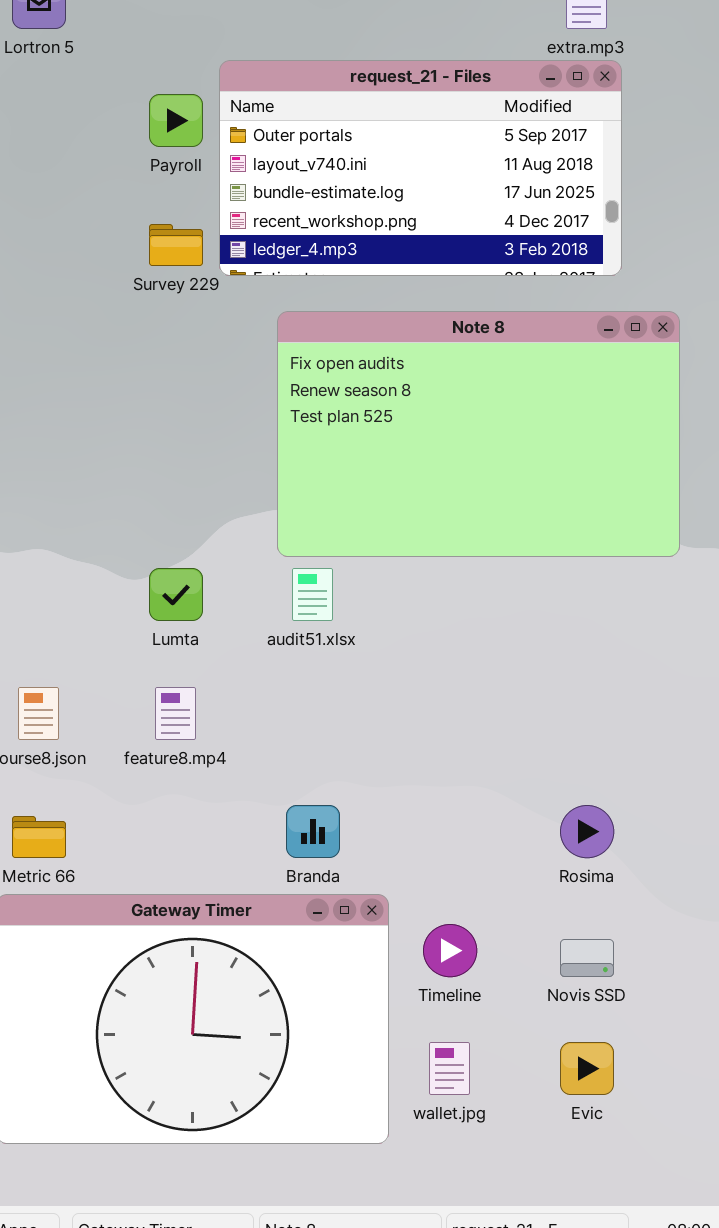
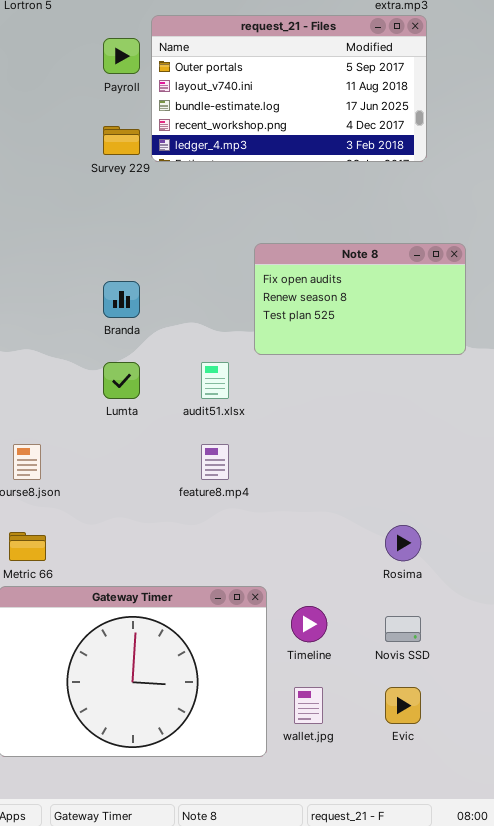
Note 8: [277,311,680,557] -> [254,243,466,355], resized
feature8.mp4: [155,687,196,740] -> [201,444,229,480], moved
Branda: [286,805,340,858] -> [103,281,140,318], moved

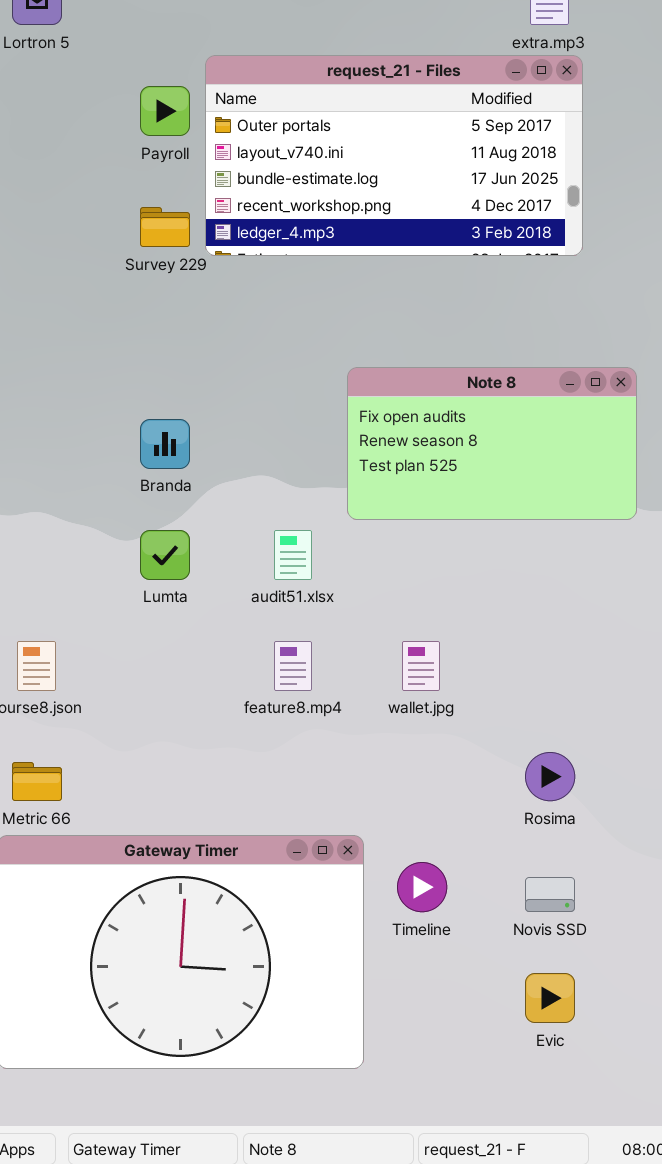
wallet.jpg: [294,687,323,724] -> [402,641,440,691], moved

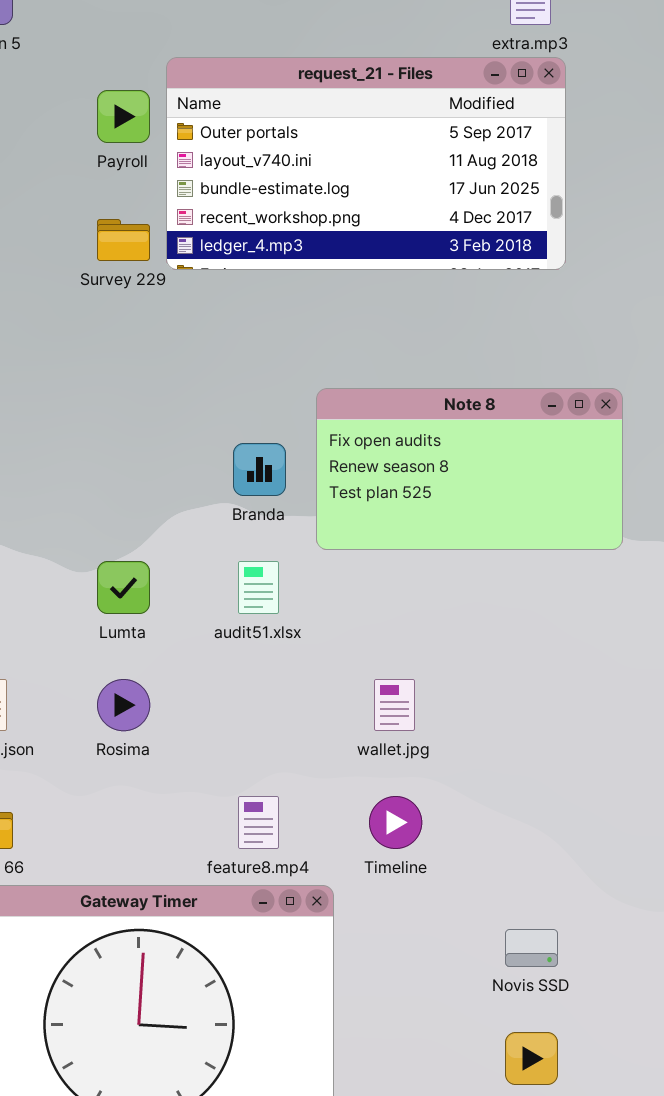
Branda: [140,419,190,469] -> [233,443,286,496], moved
feature8.mp4: [274,641,312,691] -> [238,796,279,849], moved
Rosima: [525,752,575,801] -> [97,679,150,731], moved
Timeline: [397,862,447,912] -> [369,796,422,849], moved

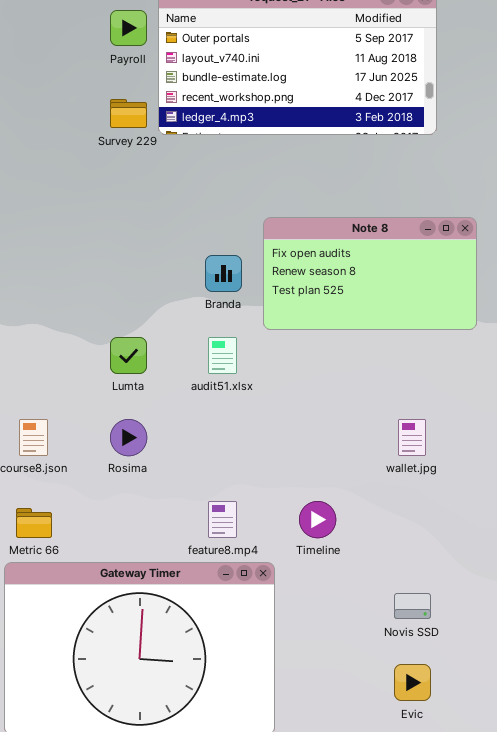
wallet.jpg: [374,679,415,731] -> [398,419,426,456], moved

